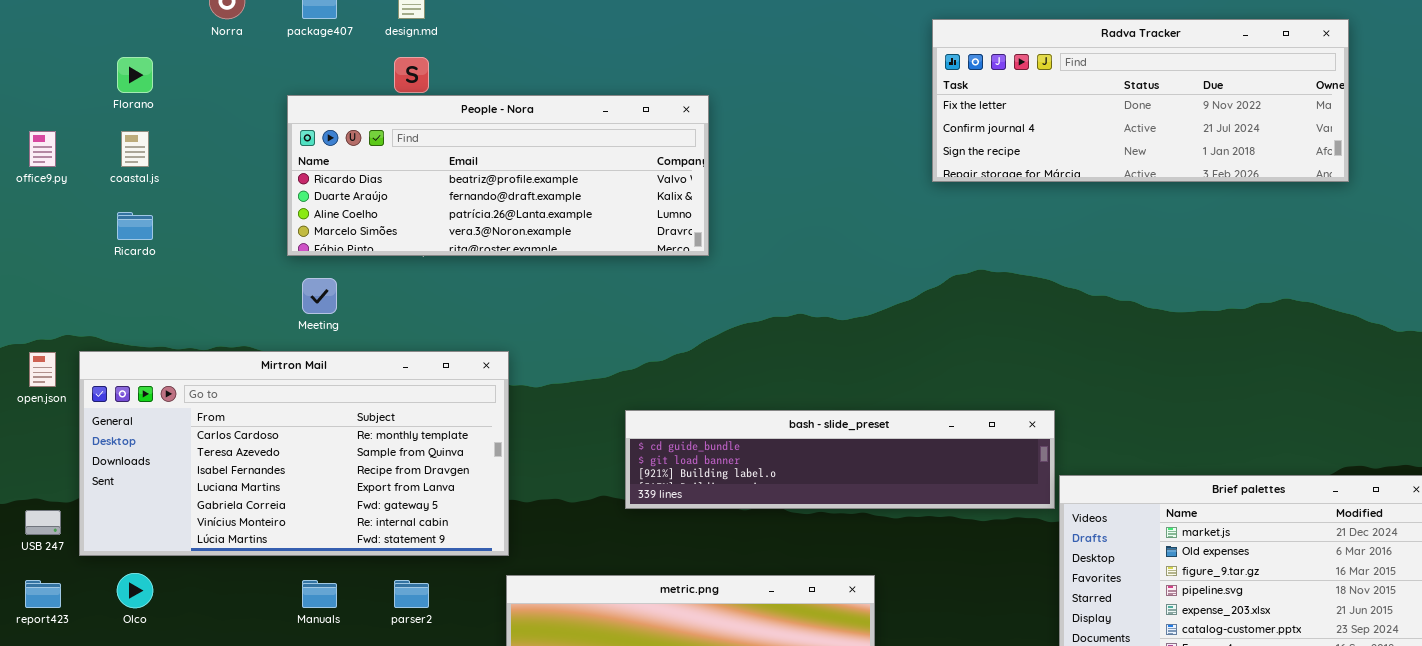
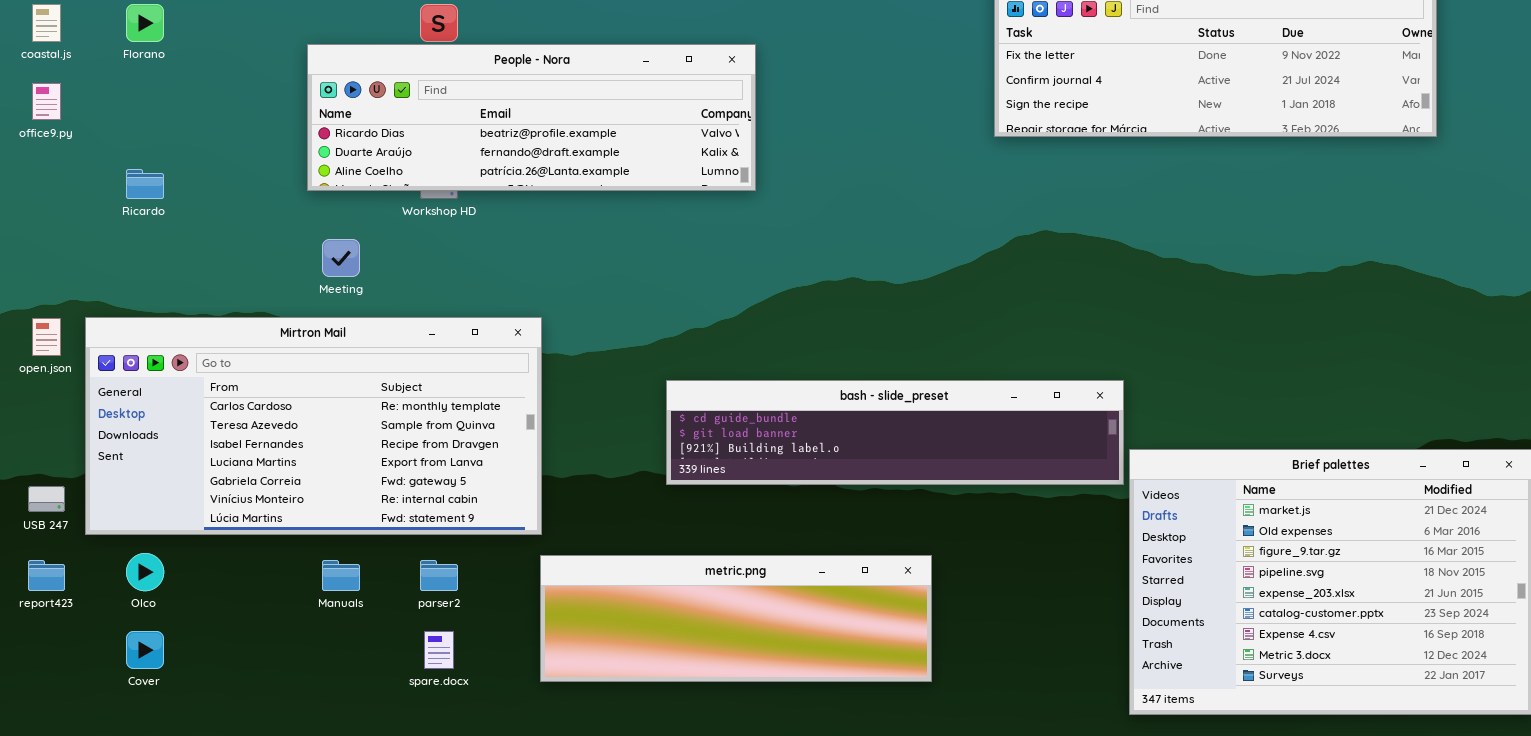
People - Nora: [287,95,709,256] -> [307,44,756,191], resized
coastal.js: [121,131,149,167] -> [32,4,61,42], moved

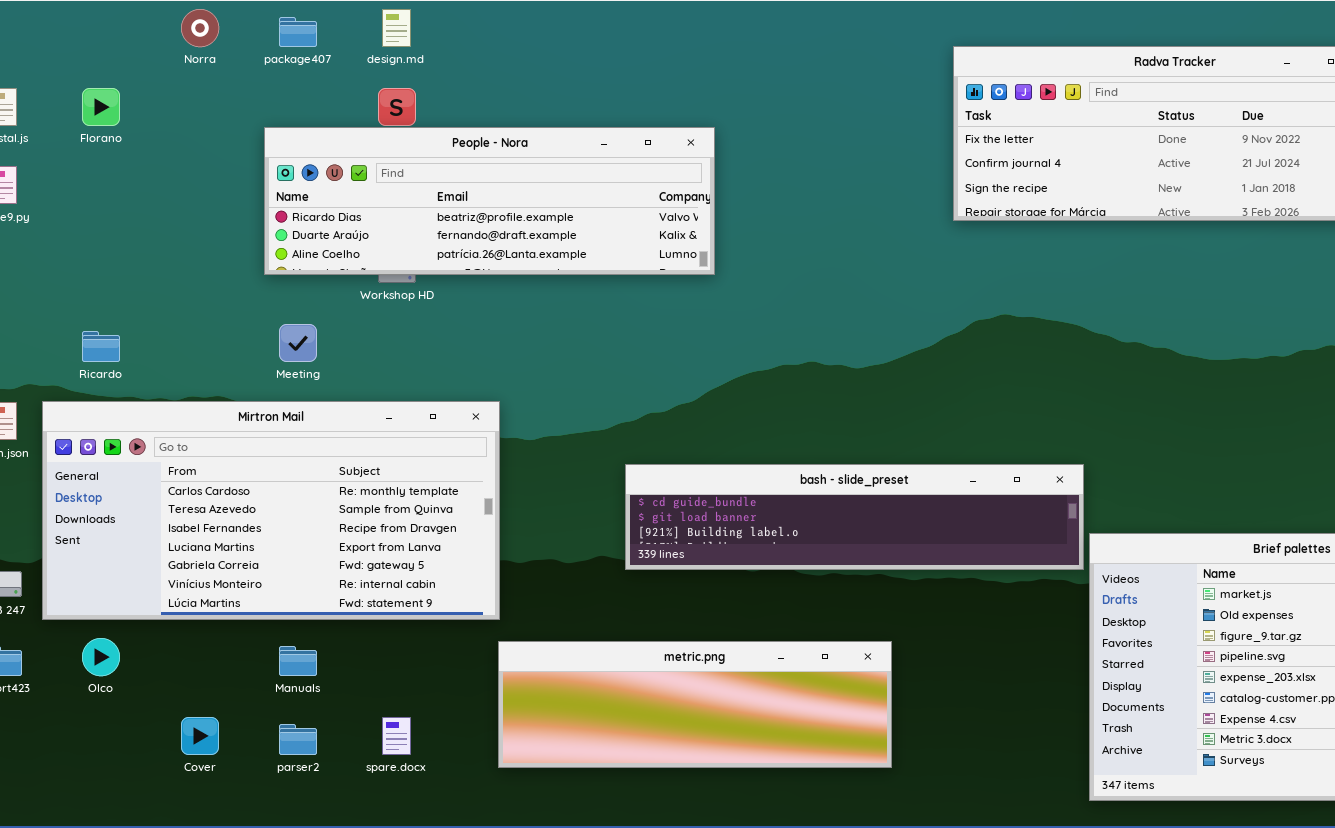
Ricardo: [126,169,164,199] -> [82,331,120,362], moved
parser2: [420,560,458,591] -> [279,724,317,755], moved
Cover: [126,631,164,669] -> [181,717,219,755], moved

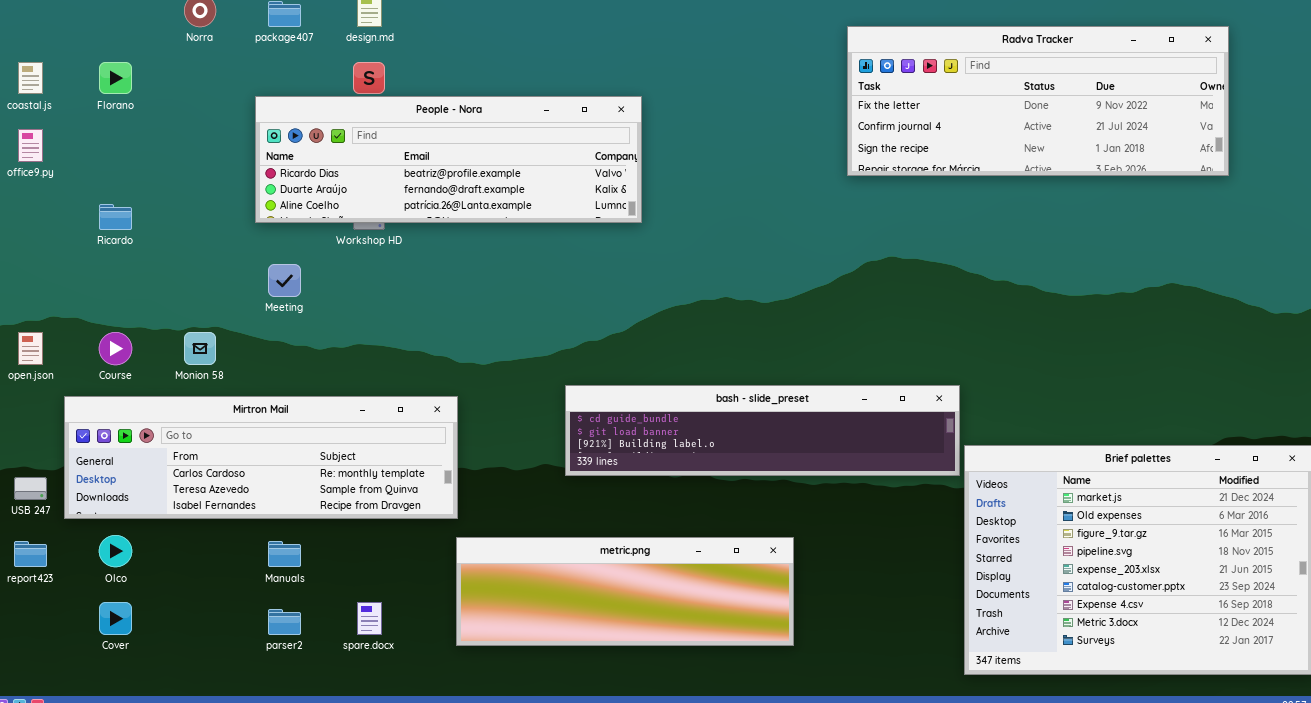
Ricardo: [82,331,120,362] -> [99,204,132,230], moved
Mirtron Mail: [42,401,500,620] -> [64,396,458,519], resized
Cover: [181,717,219,755] -> [99,602,132,635], moved

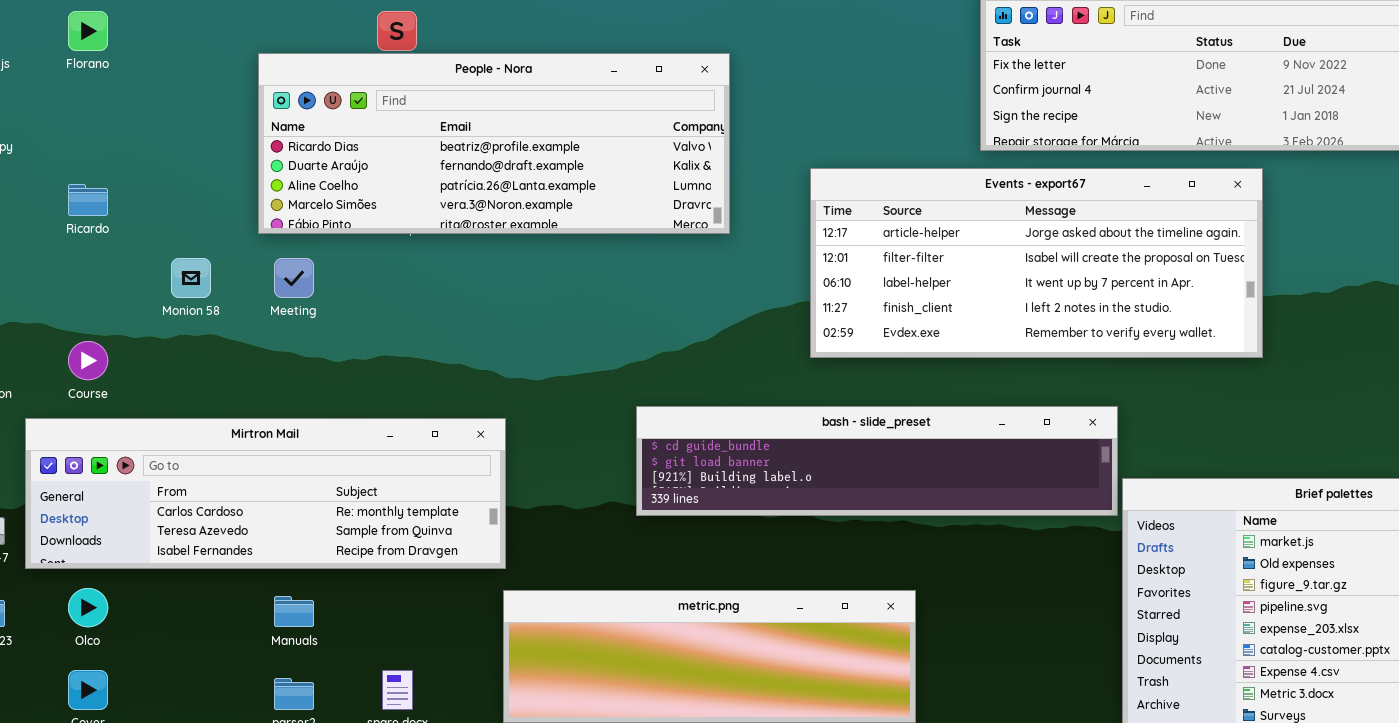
People - Nora: [255,96,642,223] -> [258,53,730,234], resized
Events - export67: none -> [810,168,1263,358], opened
Monion 58: [184,332,216,365] -> [171,258,211,298], moved

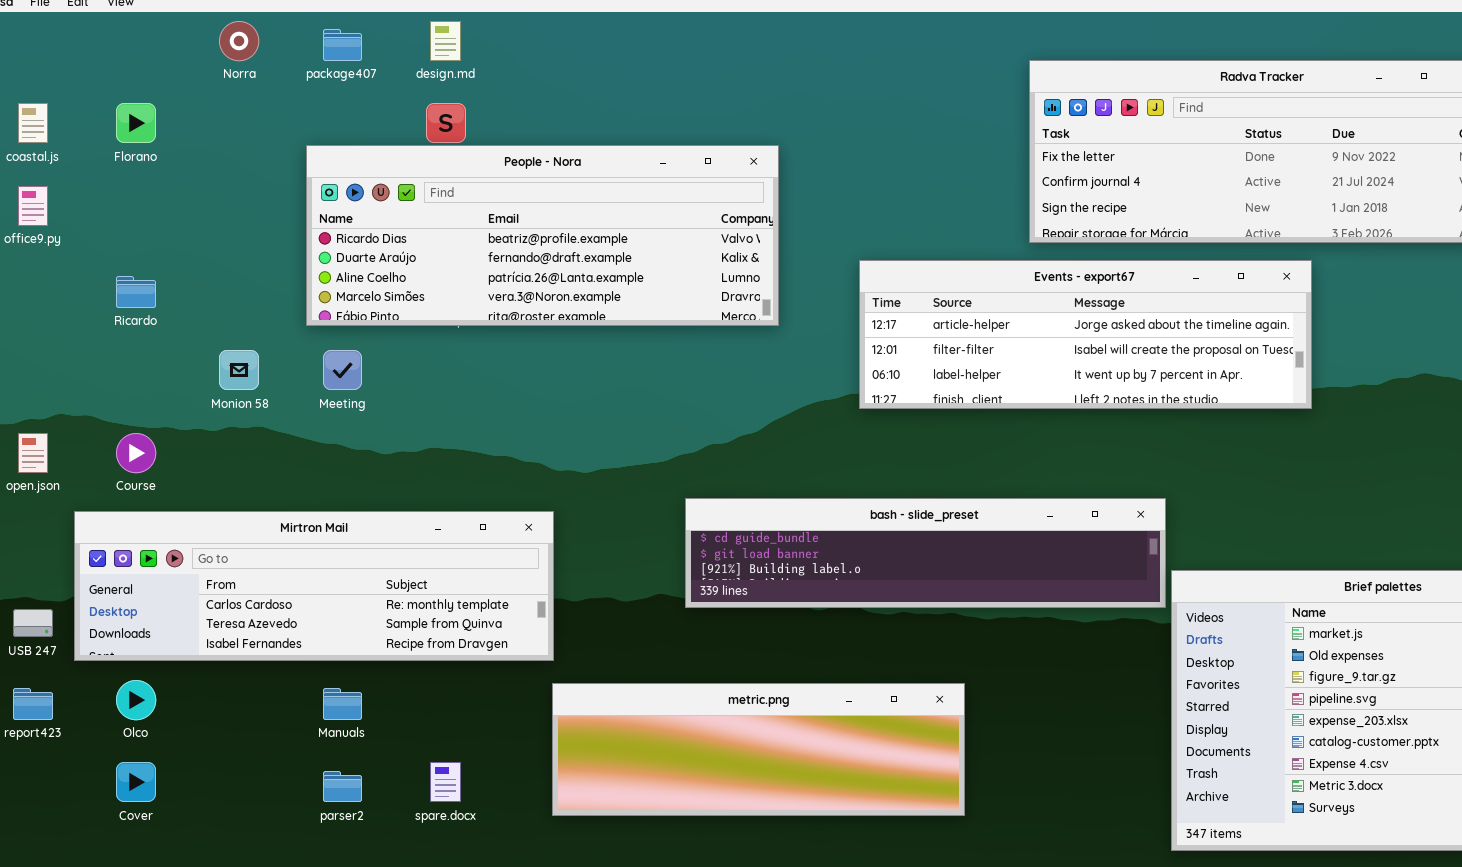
Events - export67: [810,168,1263,358] -> [859,260,1312,409], resized

